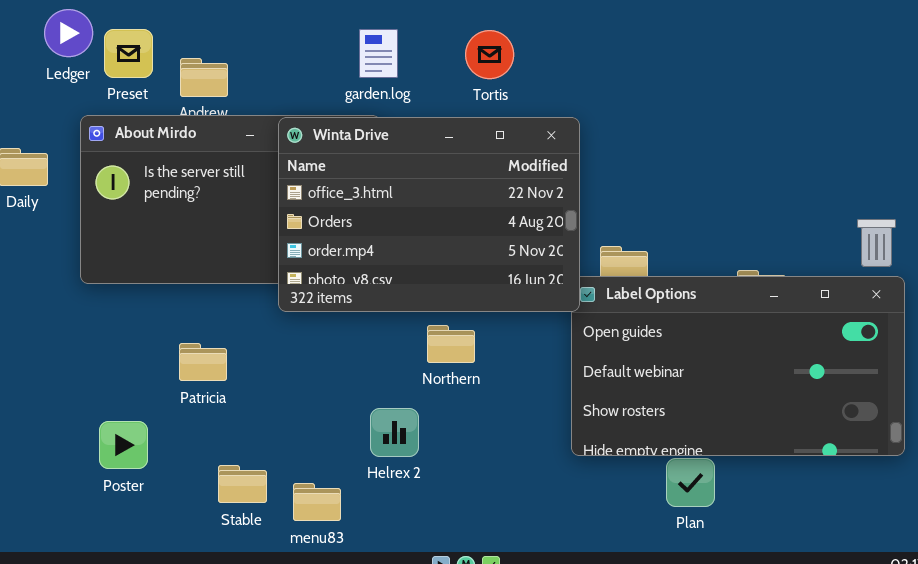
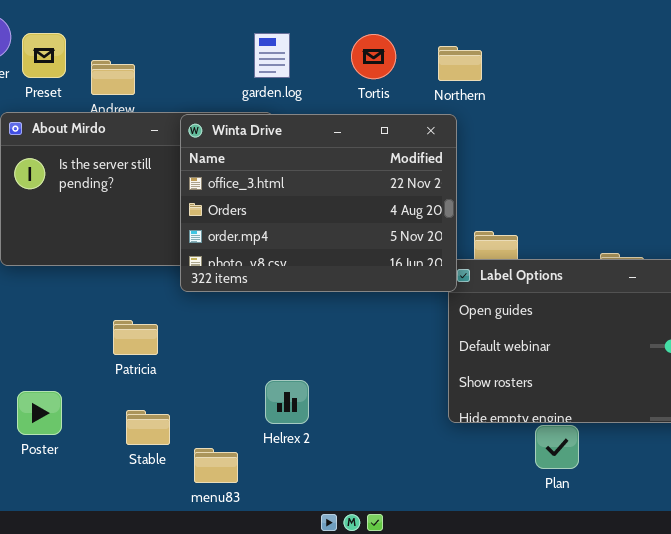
Northern: [427,325,475,363] -> [438,46,482,81], moved
Patricia: [179,343,227,381] -> [113,320,158,355], moved
Stable: [218,465,267,503] -> [126,410,170,445], moved

